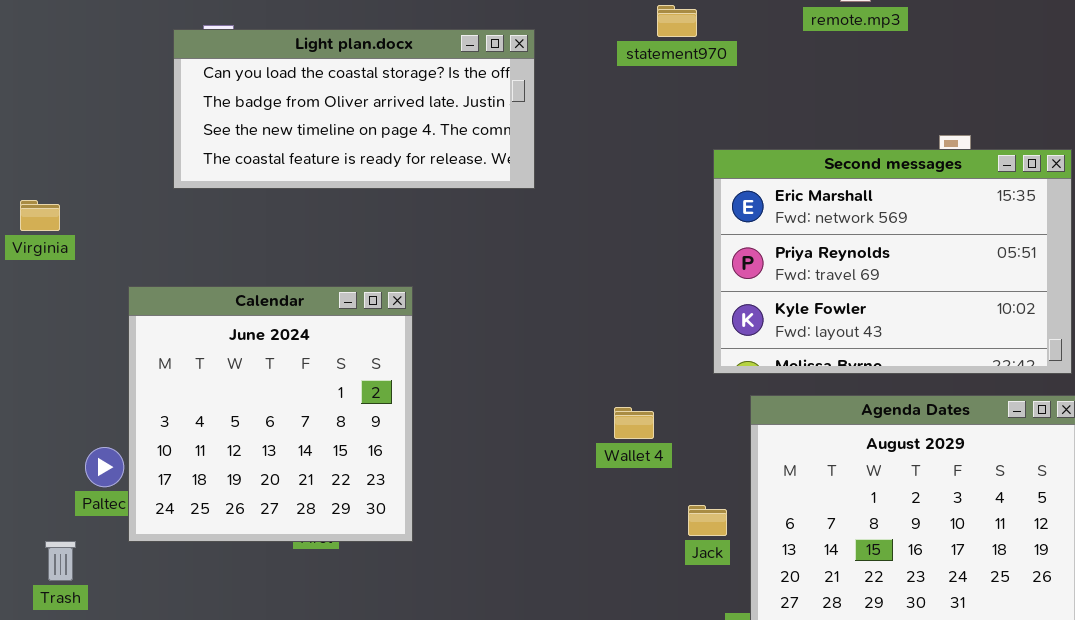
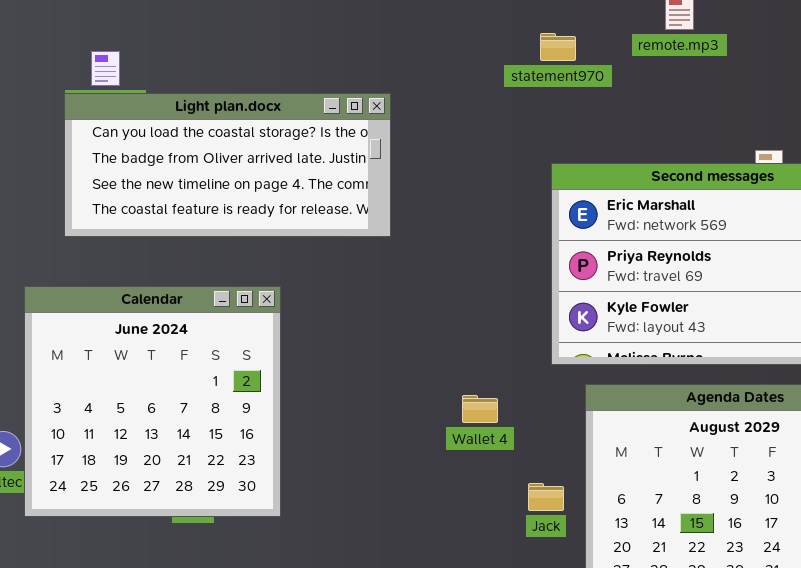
statement970: [657,5,697,37] -> [540,33,576,61], moved
Light plan.docx: [173,29,535,189] -> [64,93,391,237], moved

